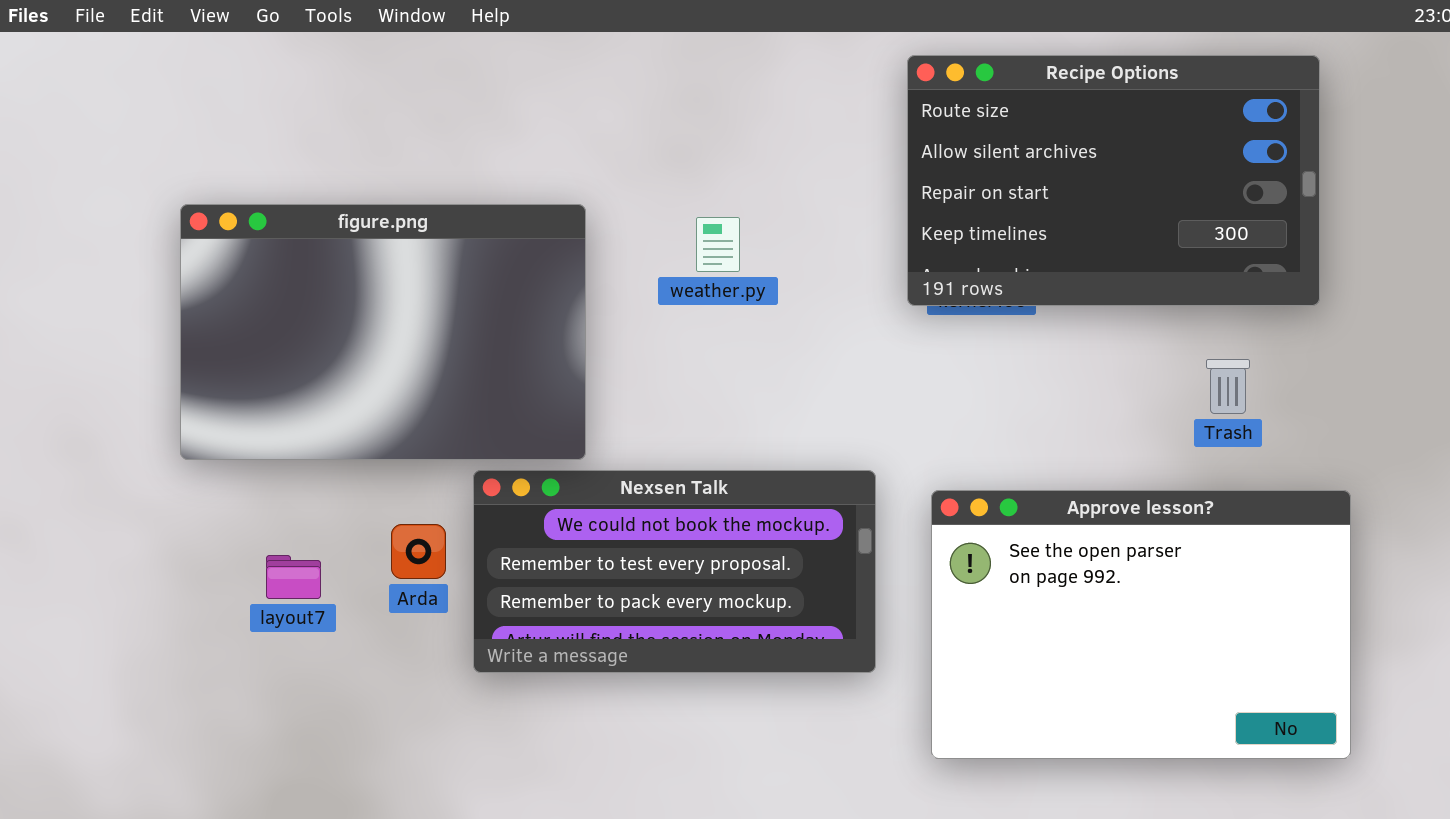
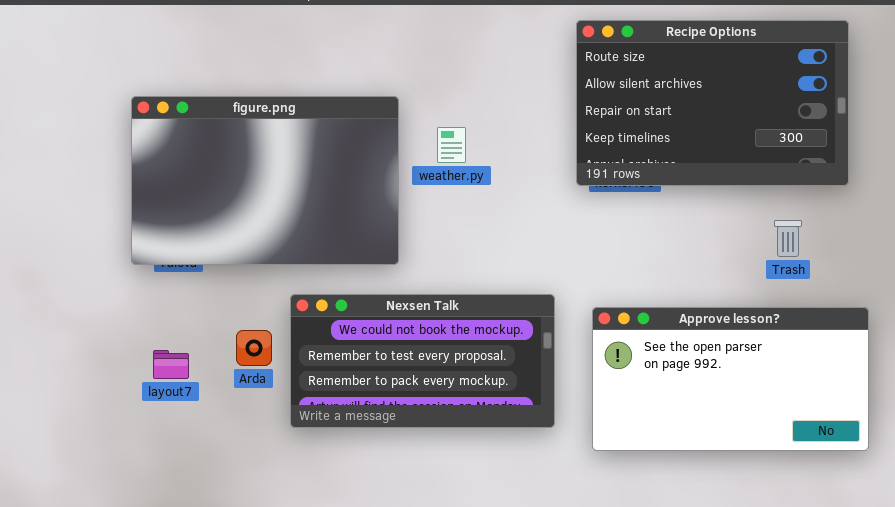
figure.png: [180,204,586,460] -> [131,96,399,265], moved
Approve lesson?: [931,490,1351,759] -> [592,307,869,451], resized

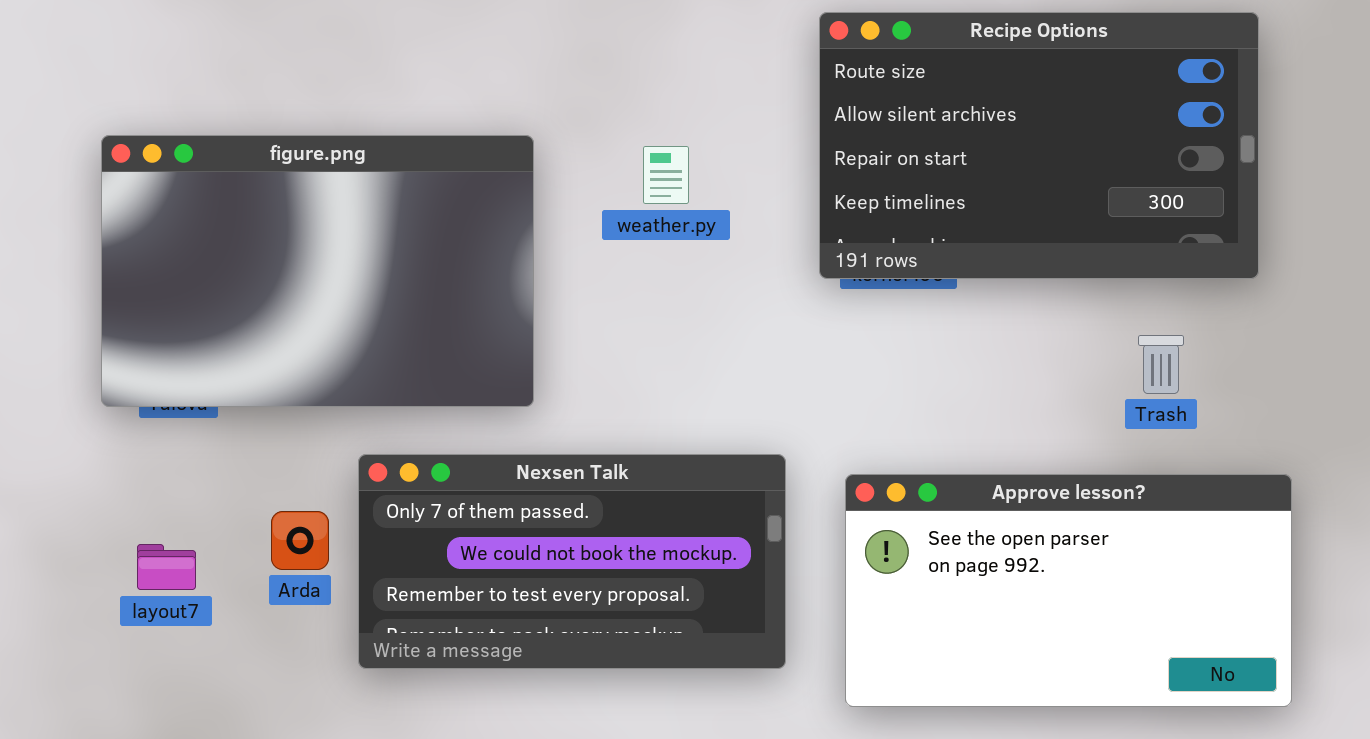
weather.py: [437,127,466,163] -> [643,146,689,204], moved
Nexsen Talk: [290,294,555,428] -> [358,454,786,669], scrolled up 1 row

